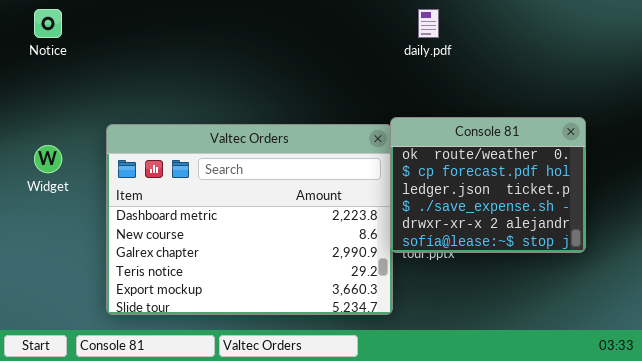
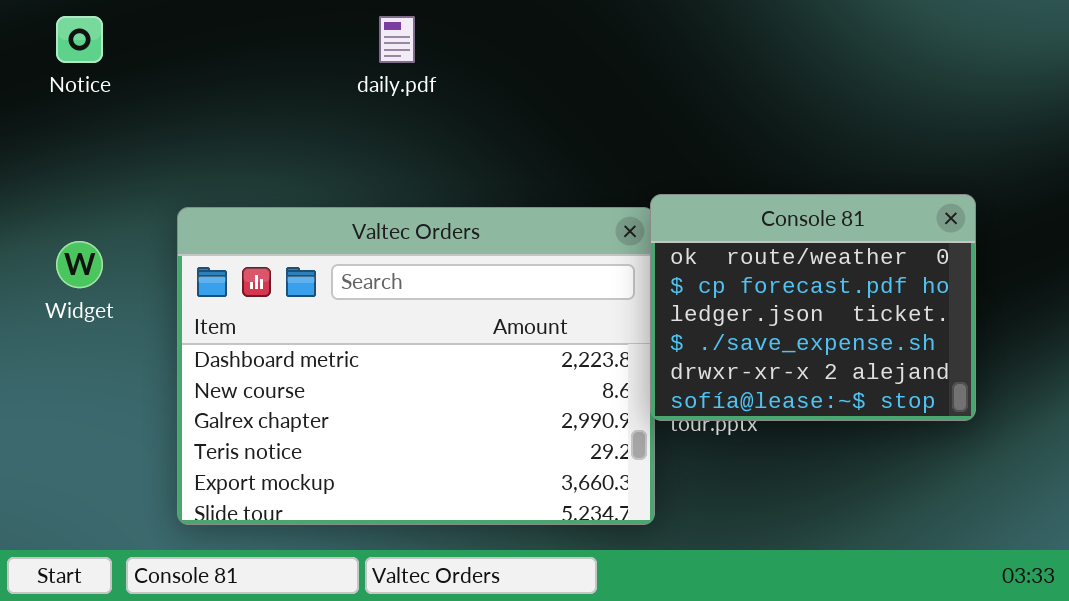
daily.pdf: [418,9,439,38] -> [379,16,415,63], moved

